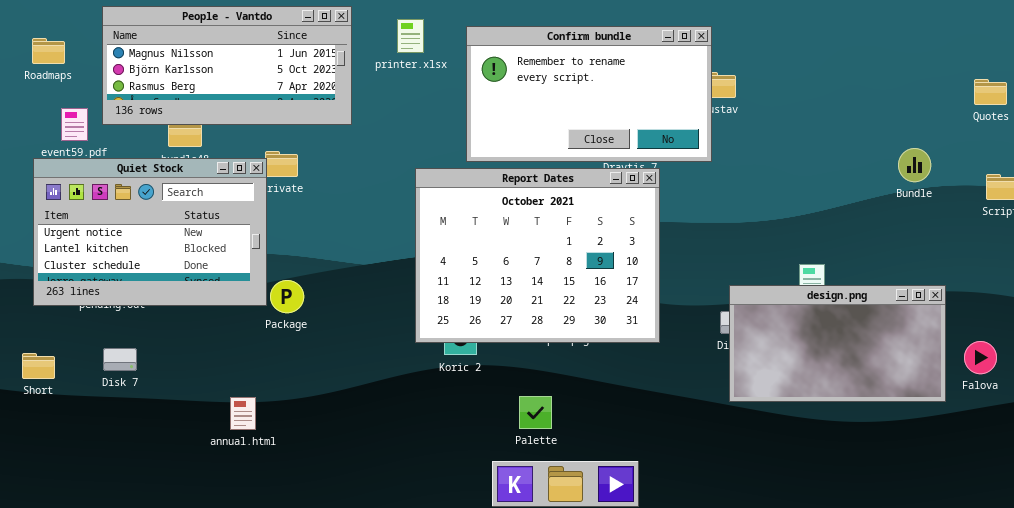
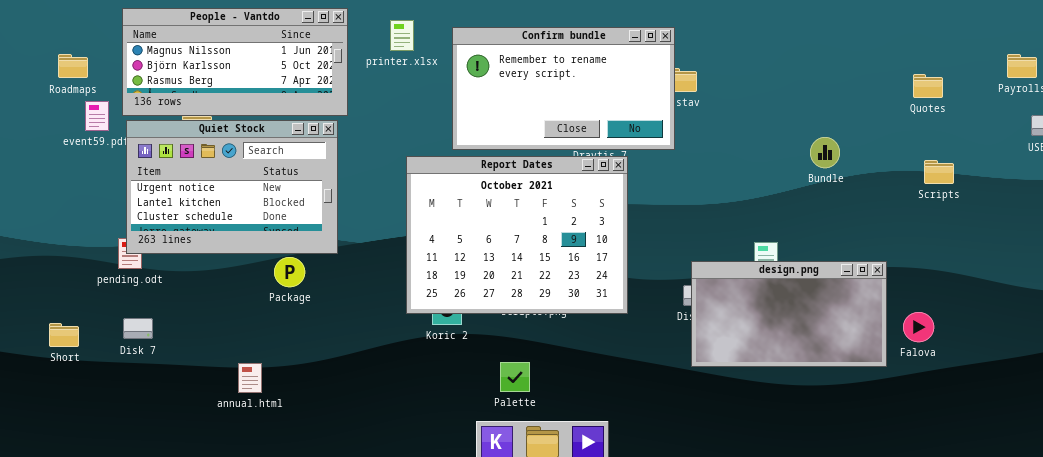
Roadmaps: [32,38,65,64] -> [58,54,88,78], moved
Bundle: [898,148,931,182] -> [810,137,840,168], moved
Quiet Stock: [33,158,267,306] -> [126,120,338,254], moved

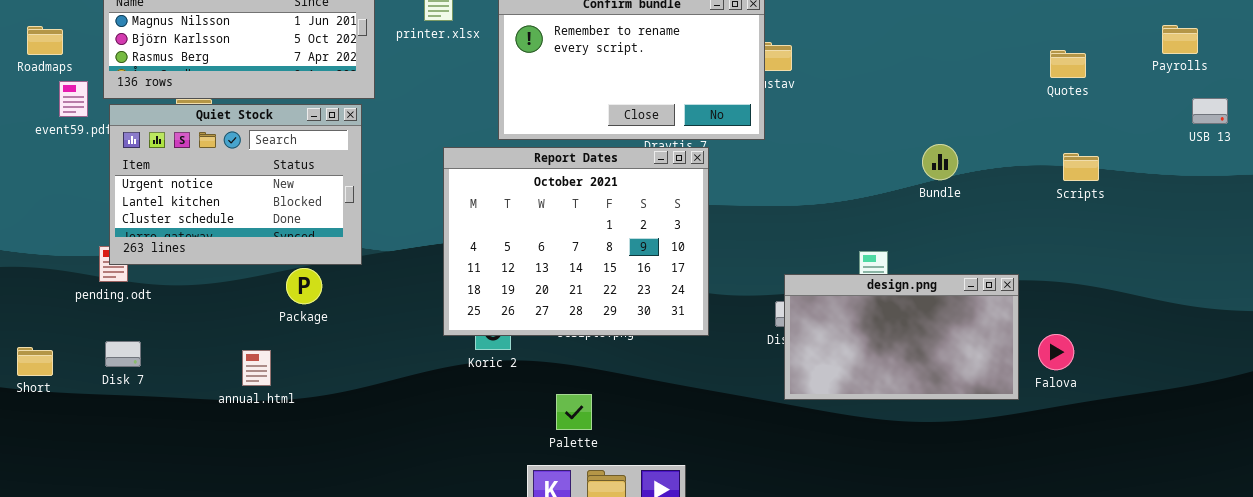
Bundle: [810,137,840,168] -> [922,144,958,180], moved
annual.html: [238,363,262,393] -> [242,350,271,386], moved

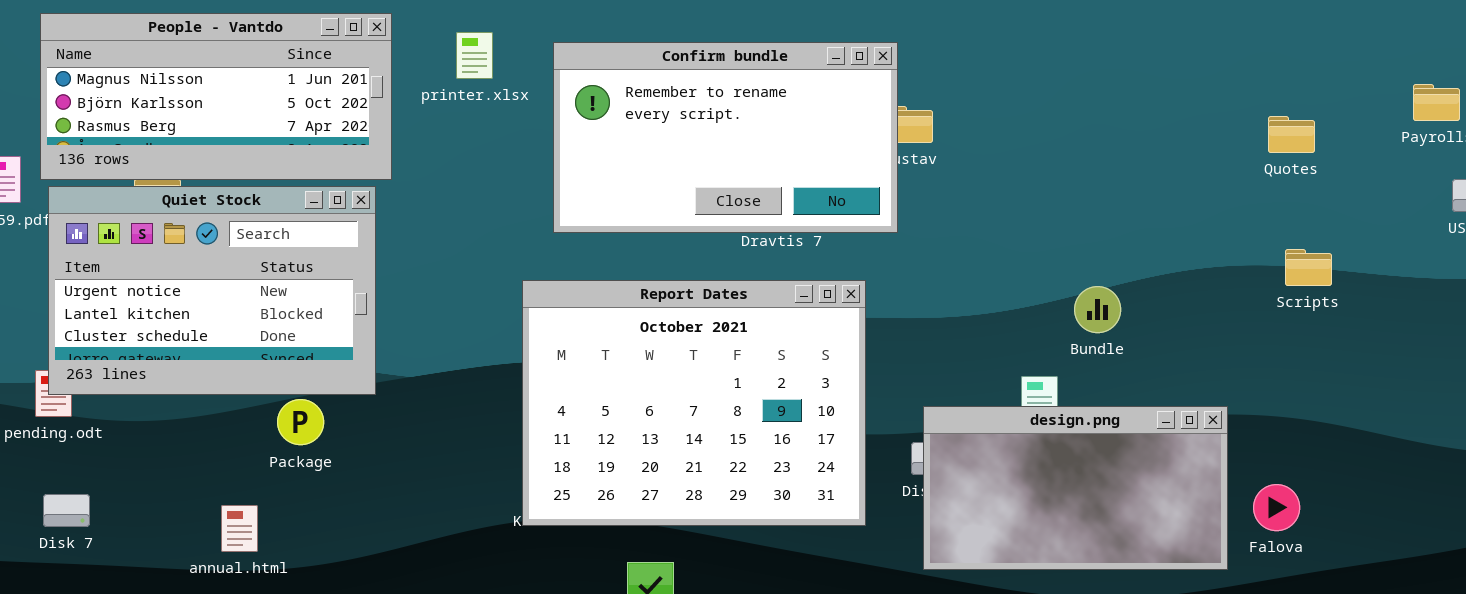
Bundle: [922,144,958,180] -> [1074,286,1121,333], moved
Report Dates: [443,147,709,336] -> [522,280,866,526], moved

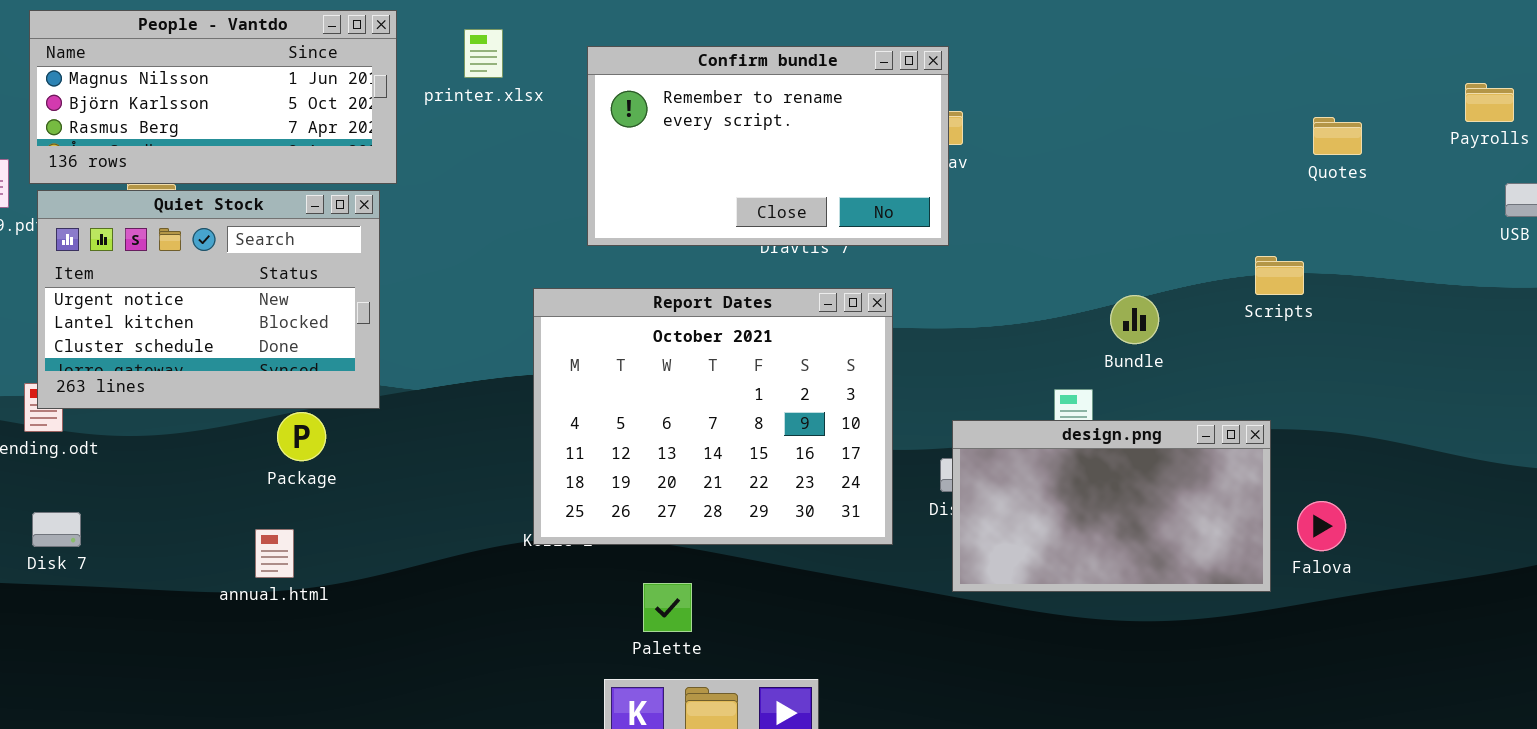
Confirm bundle: [553,42,898,233] -> [587,46,949,246], moved
Scripts: [1285,249,1332,286] -> [1255,256,1304,295], moved
annual.html: [221,505,258,552] -> [255,529,294,578], moved

